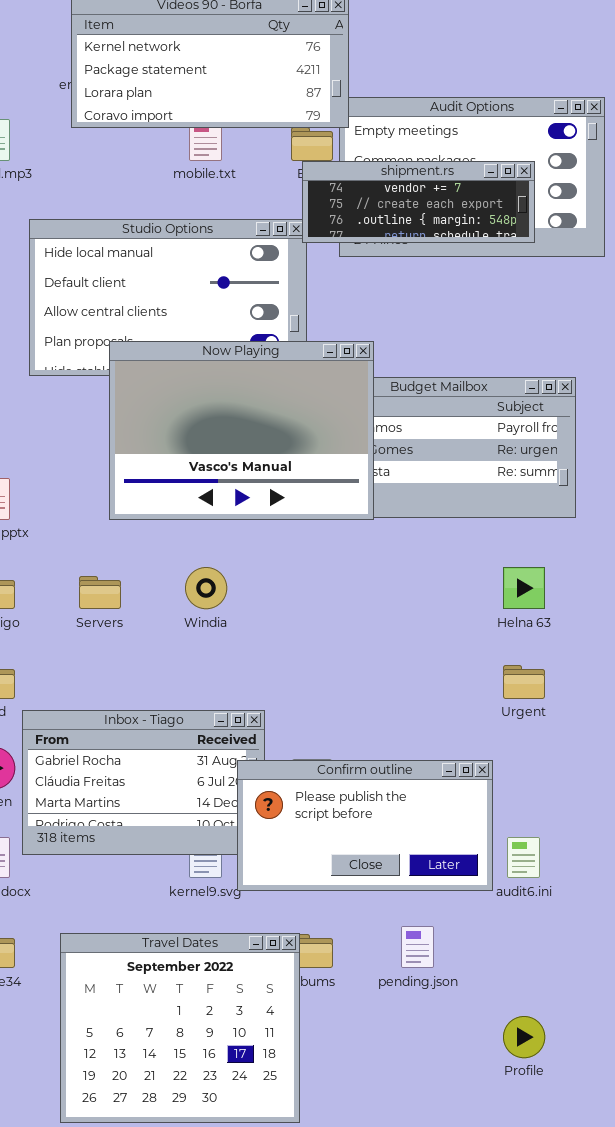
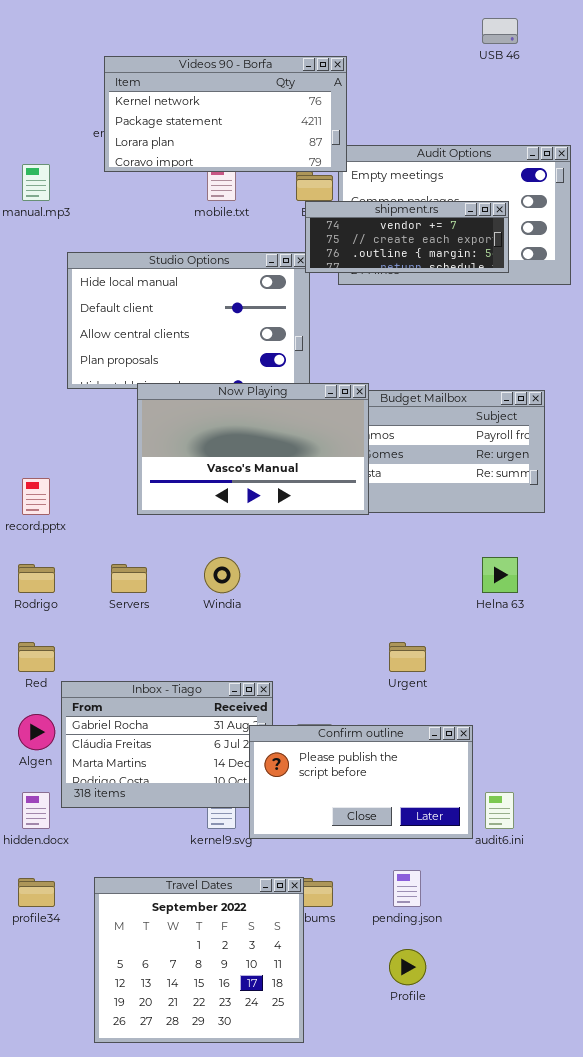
Now Playing: [109,341,374,520] -> [137,383,369,515], resized
Urgent: [503,665,545,699] -> [389,642,426,672], moved
Profile: [503,1016,545,1058] -> [389,949,426,985], moved

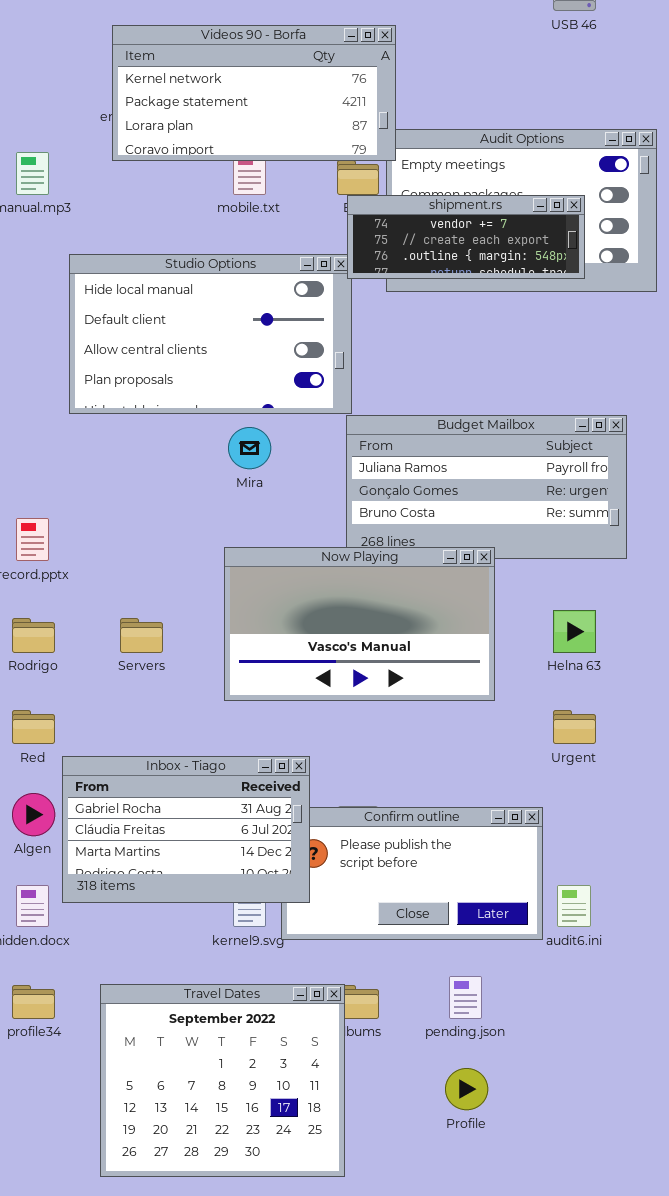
Now Playing: [137,383,369,515] -> [224,547,495,701], moved
Urgent: [389,642,426,672] -> [553,710,596,744], moved
Inbox - Tiago: [61,681,273,808] -> [62,756,310,903], raised

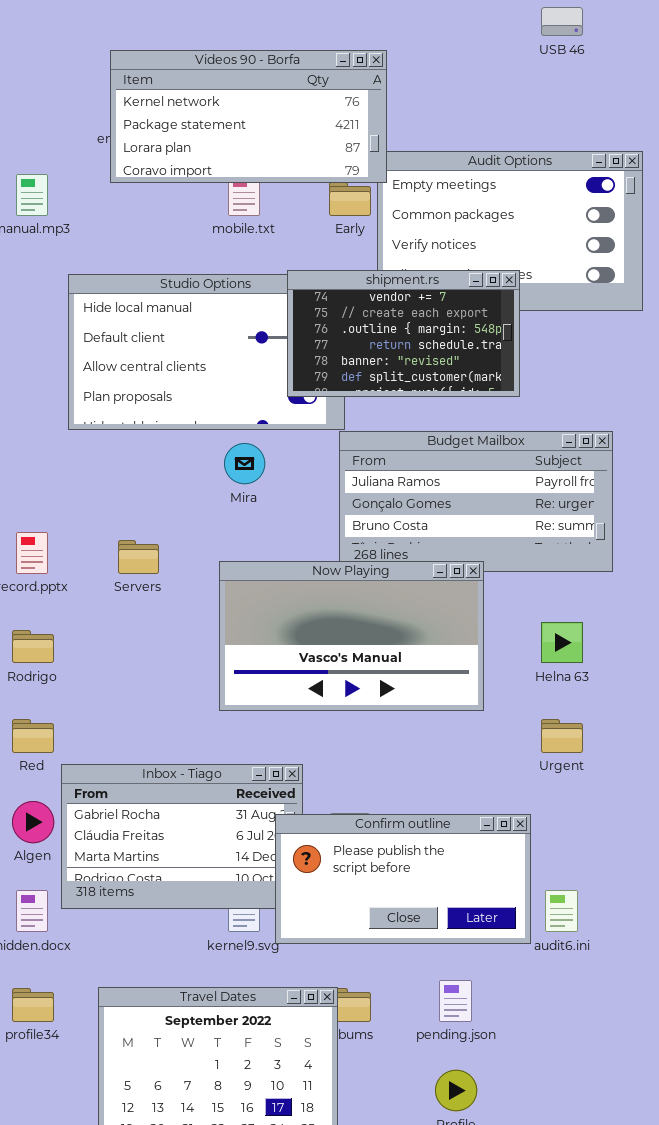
shipment.rs: [347,195,585,279] -> [287,270,520,397], moved, resized
Servers: [120,618,163,653] -> [118,540,159,574], moved
Confirm outline: [281,807,543,940] -> [275,814,531,944], raised

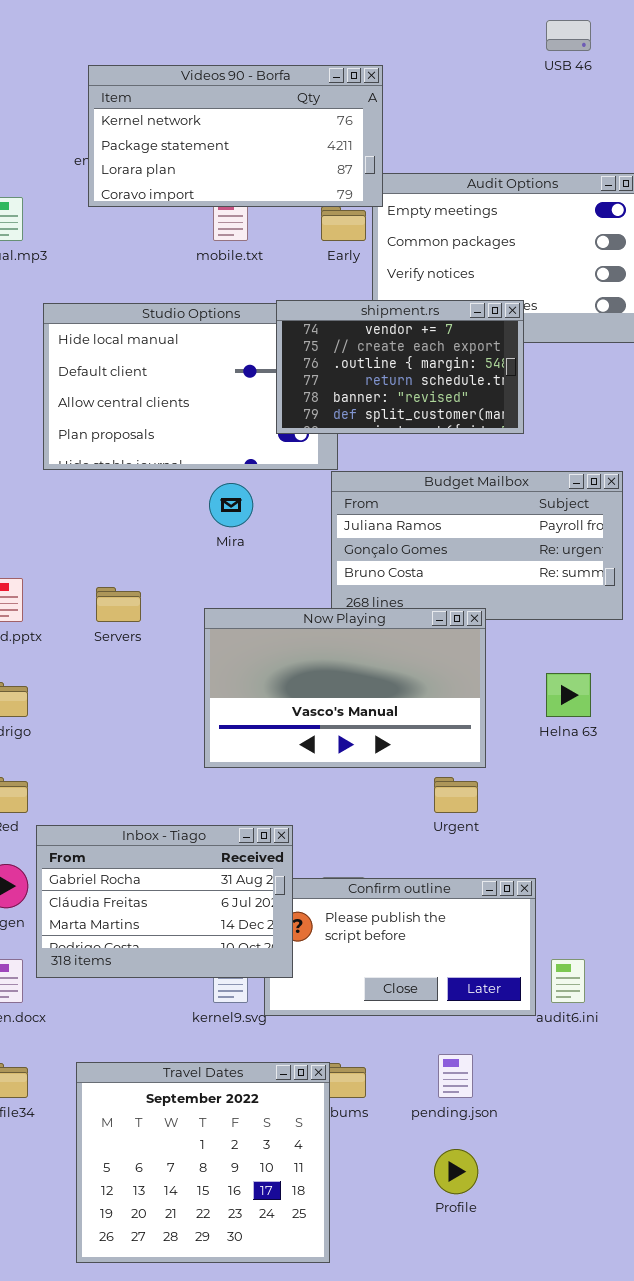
Urgent: [541,719,583,753] -> [434,777,478,813], moved
Inbox - Tiago: [61,764,303,909] -> [36,825,293,978], raised

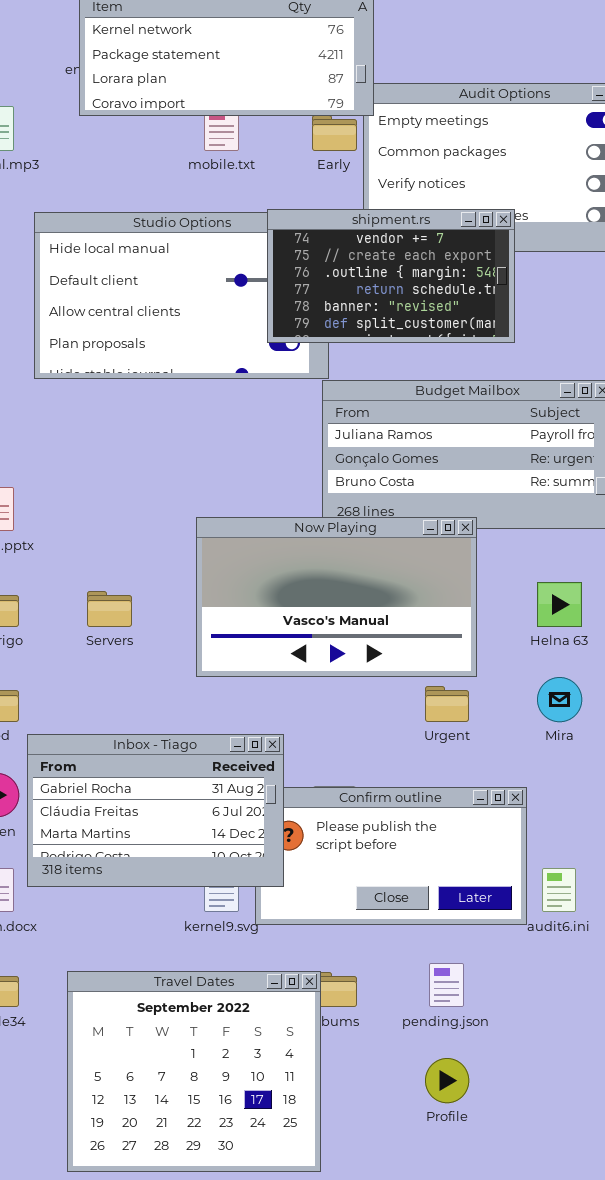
Mira: [209,483,253,527] -> [537,677,582,722], moved
Servers: [96,587,141,622] -> [87,591,132,627], moved

